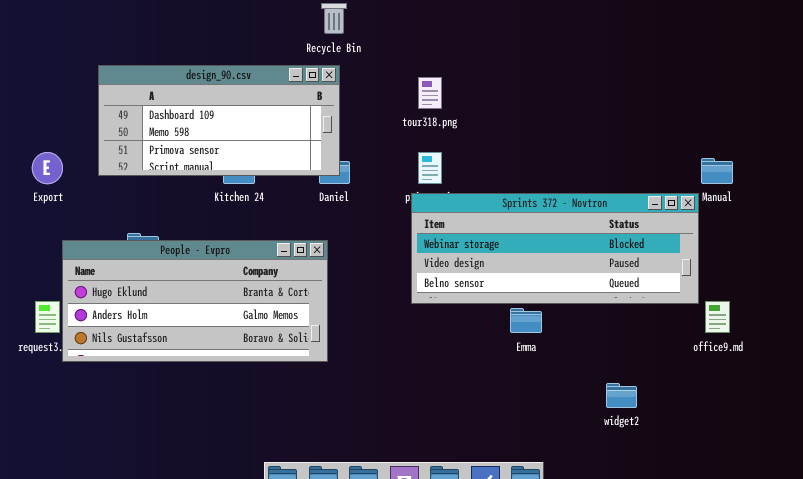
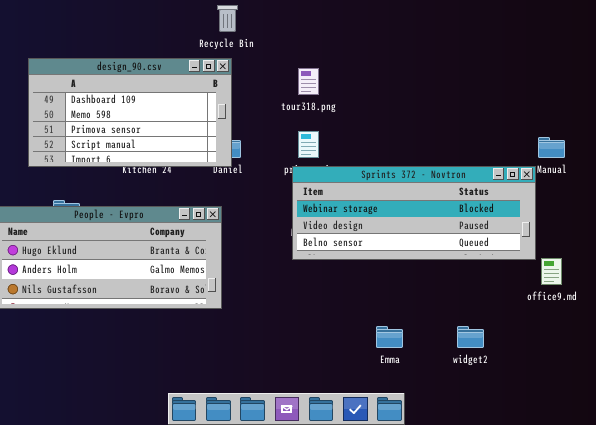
design_90.csv: [98,65,340,176] -> [28,58,232,167], resized
Emma: [510,308,542,333] -> [376,326,403,348], moved

